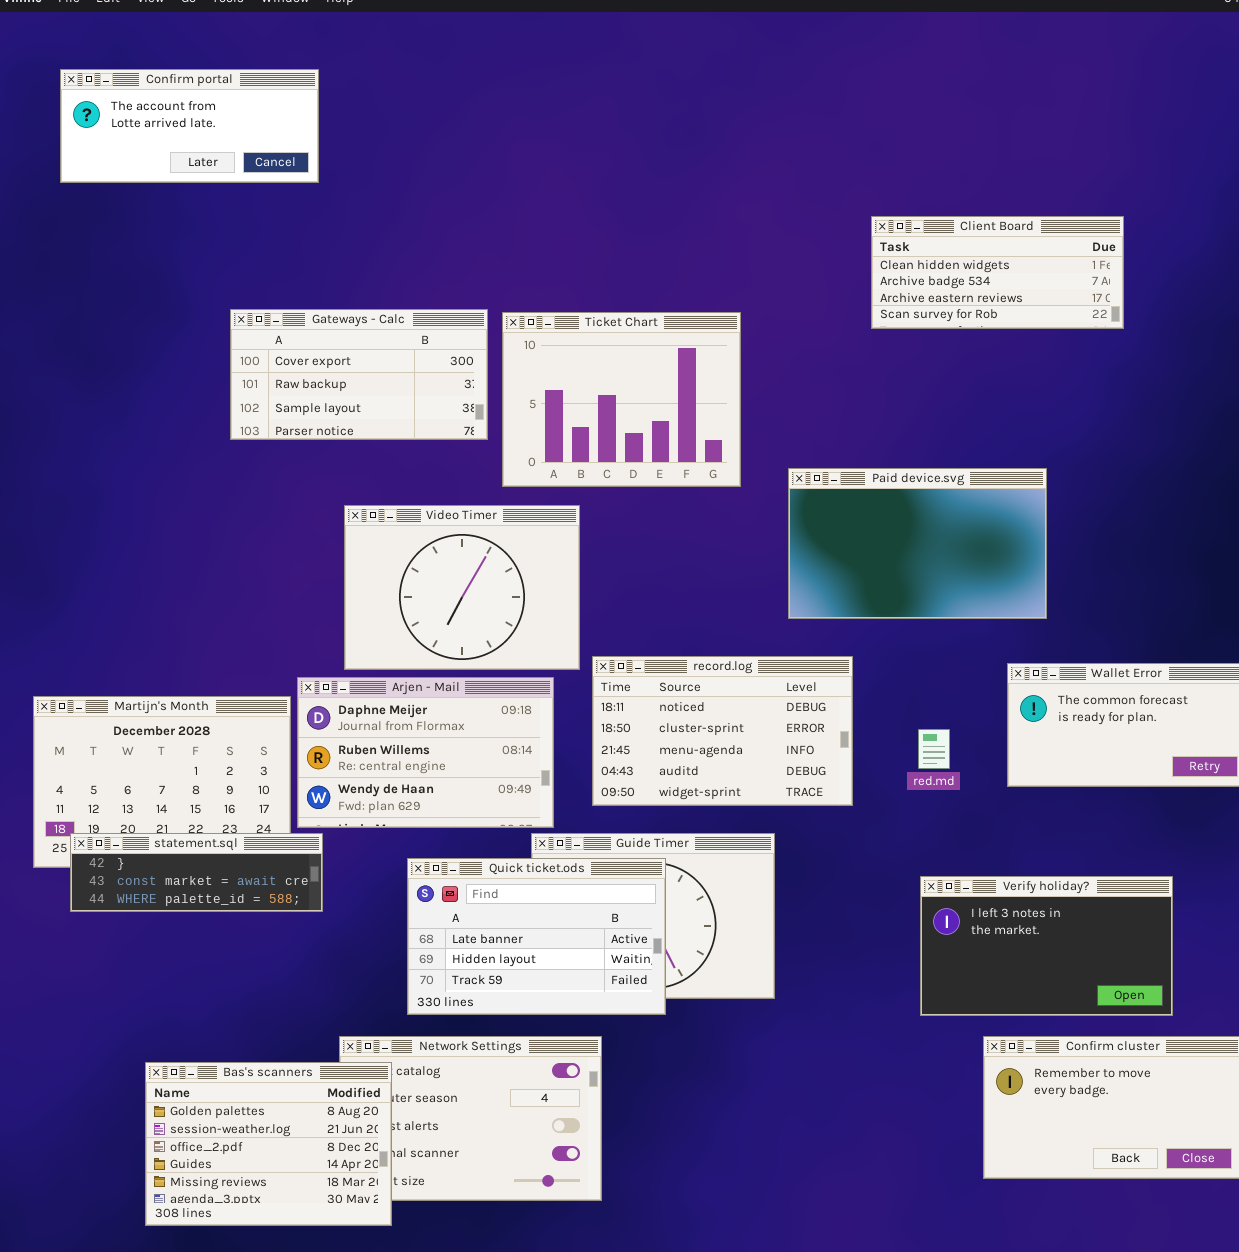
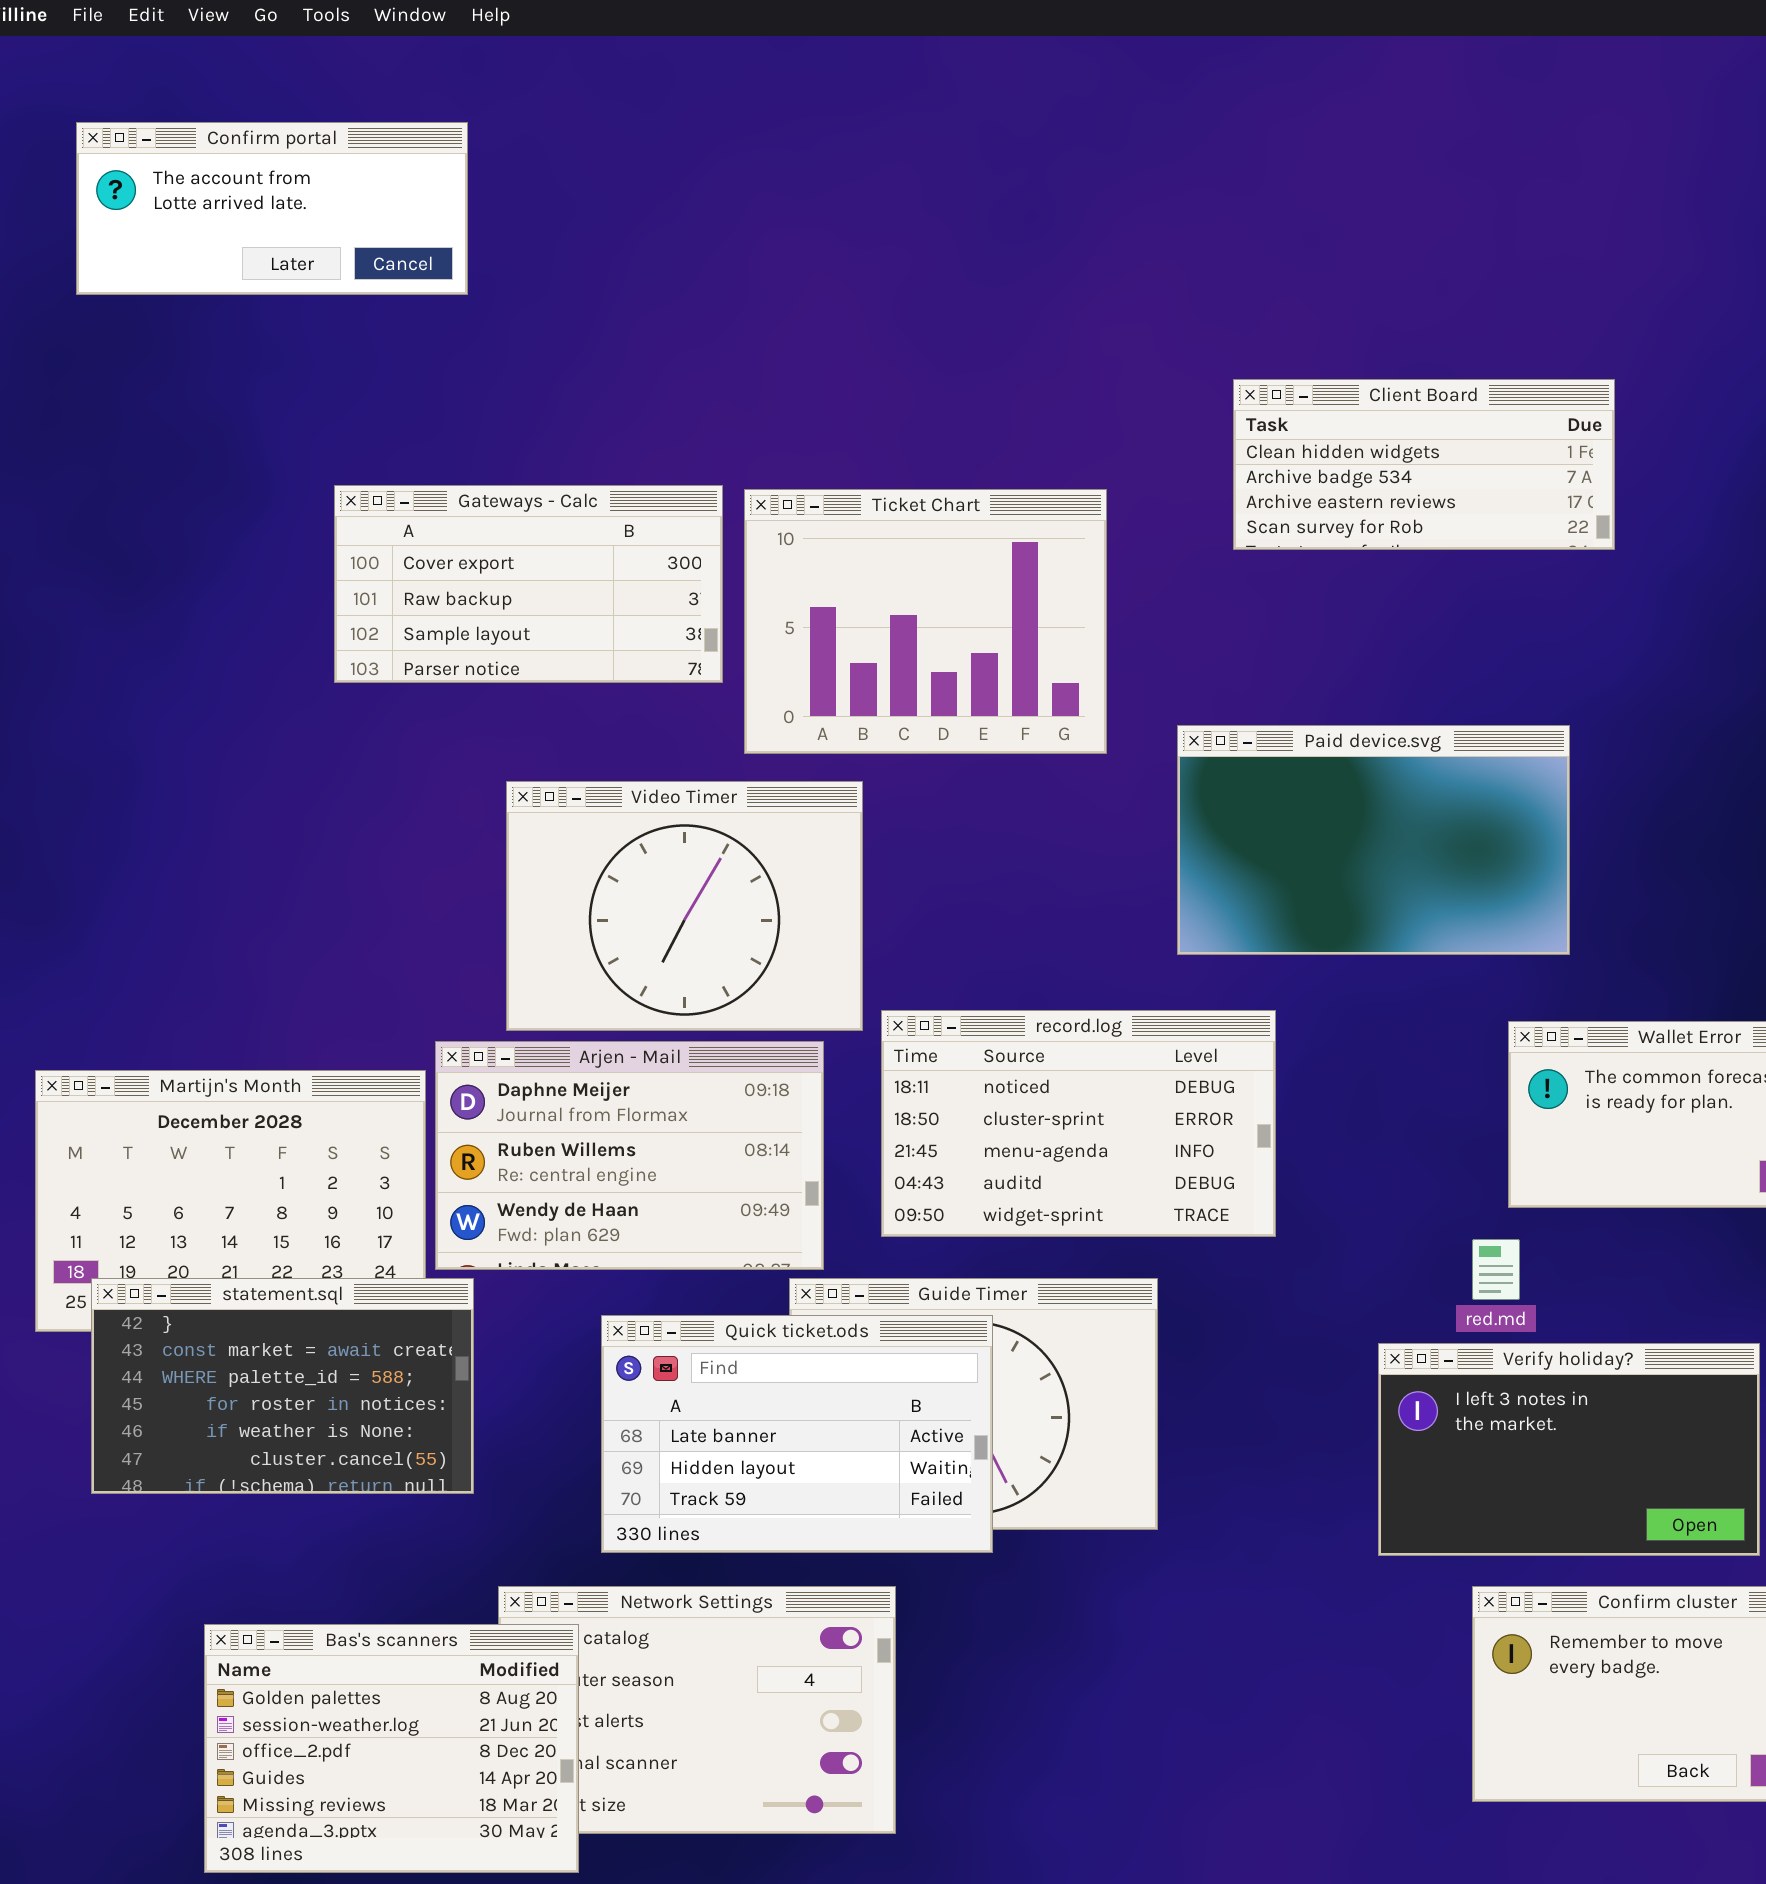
Client Board: [871,216,1124,329] -> [1233,379,1615,550], moved
red.md: [918,729,950,769] -> [1472,1239,1520,1300], moved
statement.sql: [70,833,323,912] -> [91,1278,474,1494], resized

